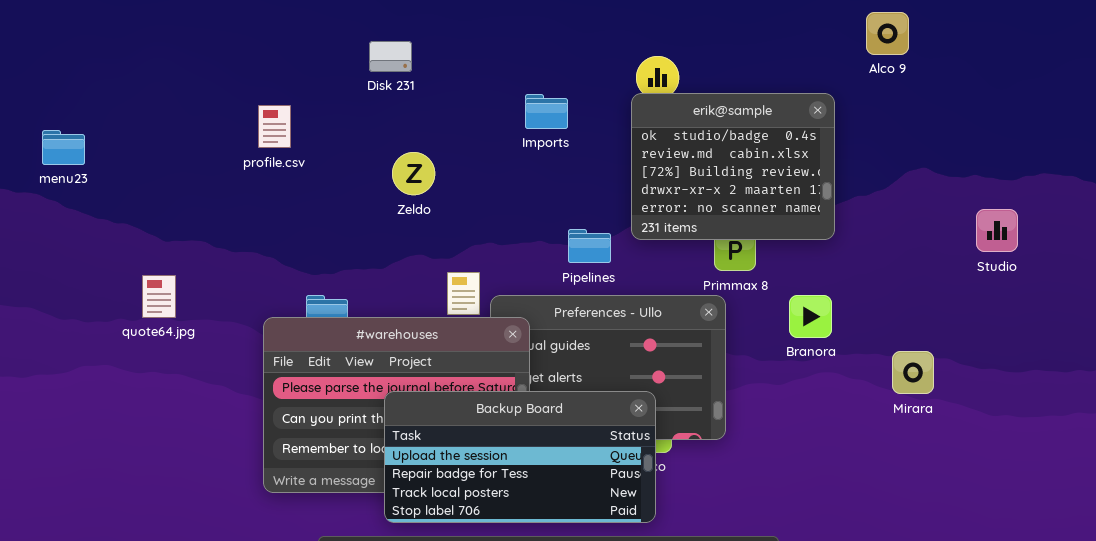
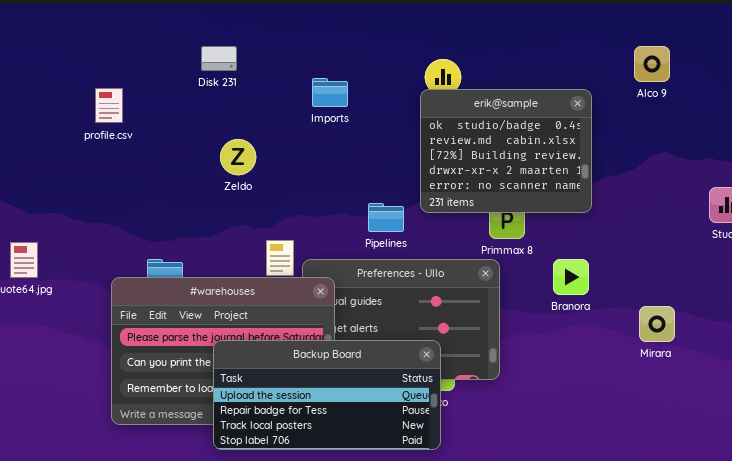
Alco 9: [866,12,909,55] -> [634,46,670,82], moved
Imports: [525,94,568,129] -> [312,78,348,107], moved
profile.csv: [258,105,291,148] -> [95,88,123,123], moved

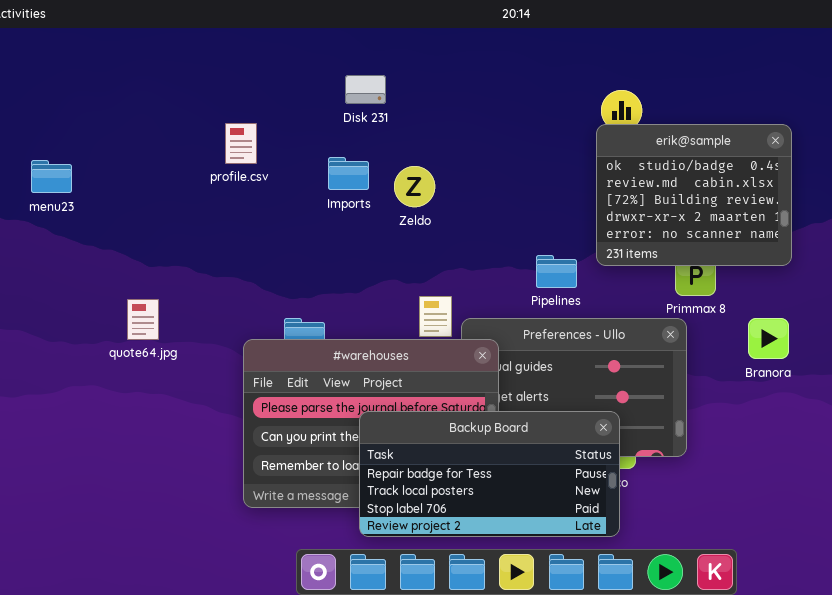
Imports: [312,78,348,107] -> [328,157,369,190], moved
Zeldo: [220,139,256,175] -> [394,166,435,207], moved
Backup Board: [213,340,441,450] -> [359,411,620,537], scrolled down 1 row

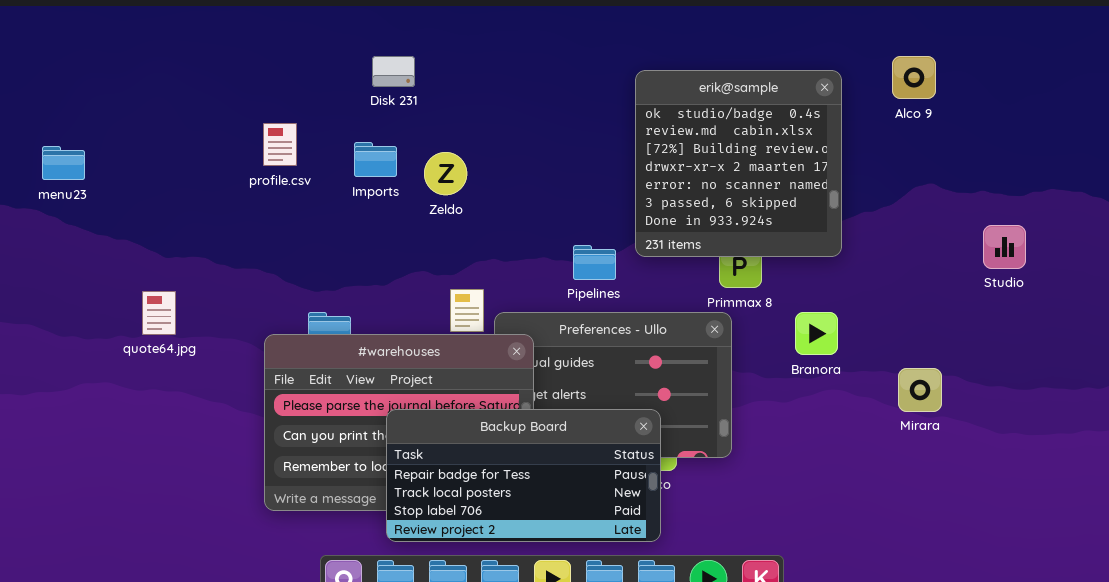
profile.csv: [225,123,257,164] -> [263,123,297,166], moved
erik@sample: [596,124,792,266] -> [635,70,842,257], resized

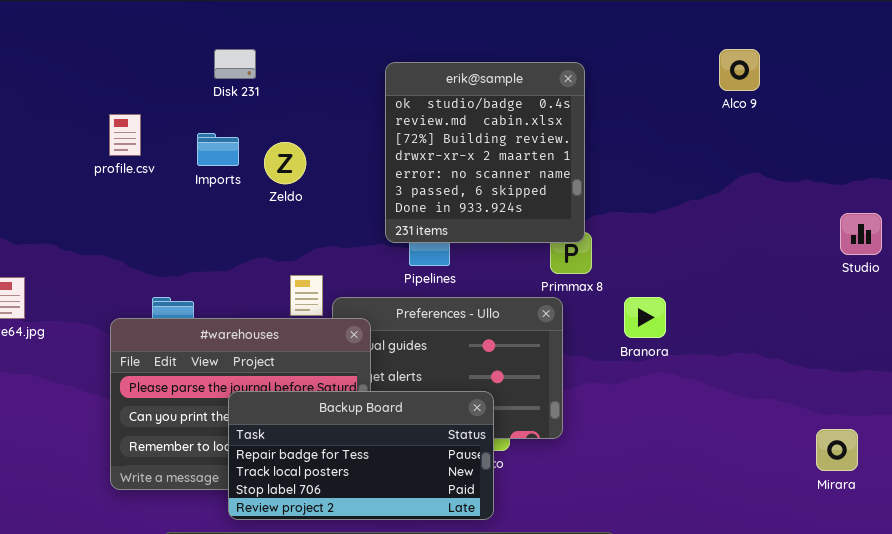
erik@sample: [635,70,842,257] -> [385,62,585,243], moved
Studio: [983,225,1026,269] -> [840,213,882,255], moved
Mirara: [898,368,942,412] -> [816,429,858,471], moved

